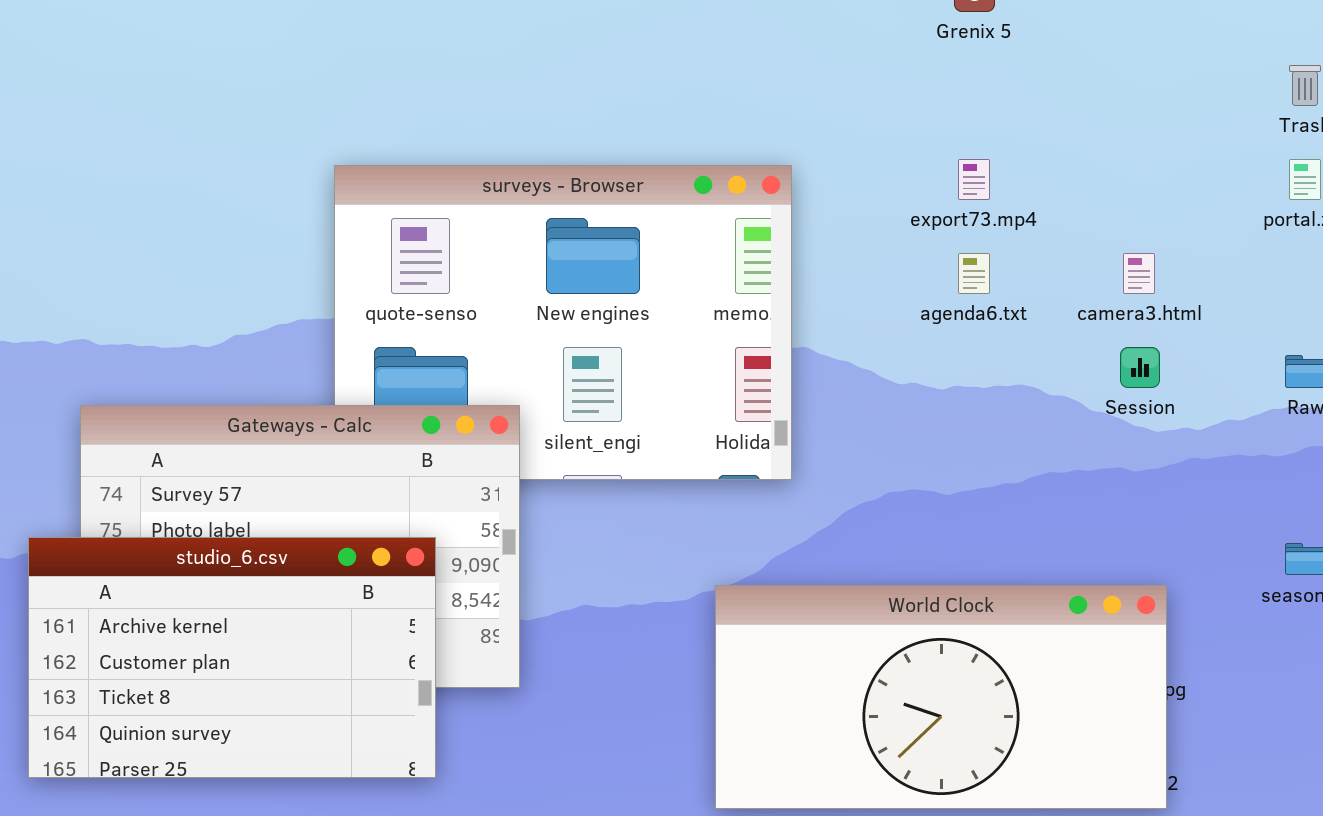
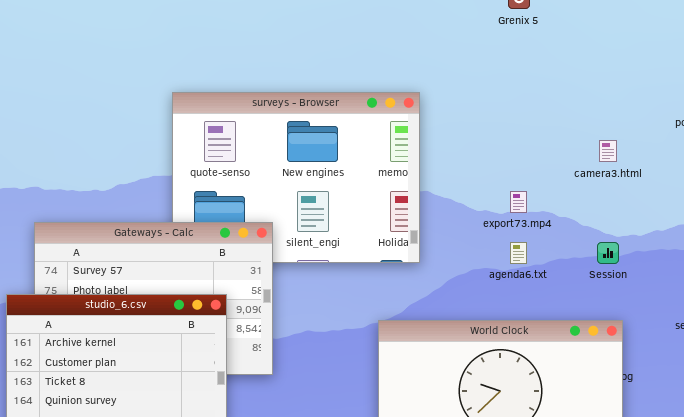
export73.mp4: [958,159,990,200] -> [510,191,527,213], moved
agenda6.txt: [958,253,990,294] -> [510,242,527,264], moved
Session: [1120,347,1160,388] -> [597,242,619,264], moved

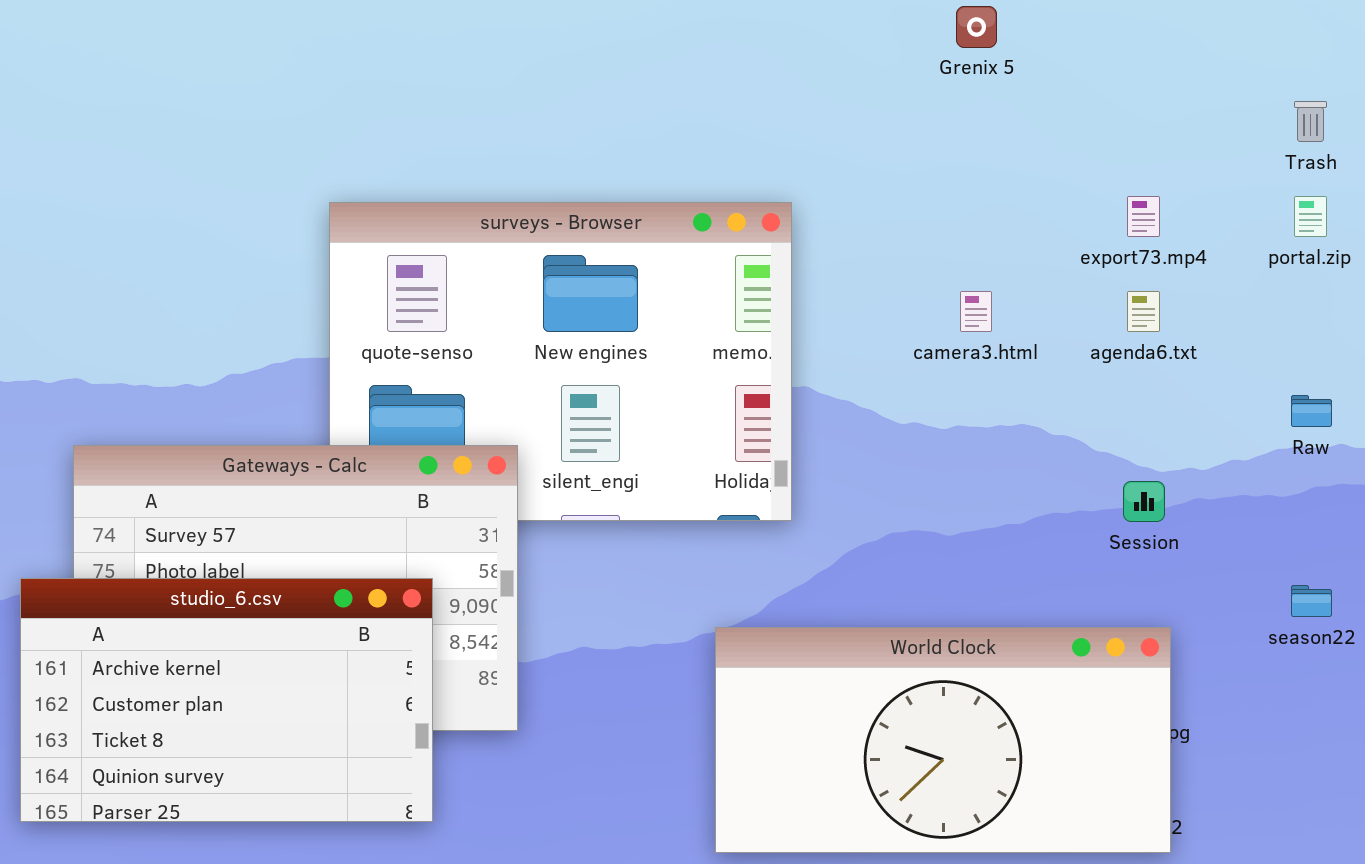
camera3.html: [599,140,617,162] -> [960,291,992,332], moved
export73.mp4: [510,191,527,213] -> [1127,196,1160,237], moved
agenda6.txt: [510,242,527,264] -> [1127,291,1160,332], moved

